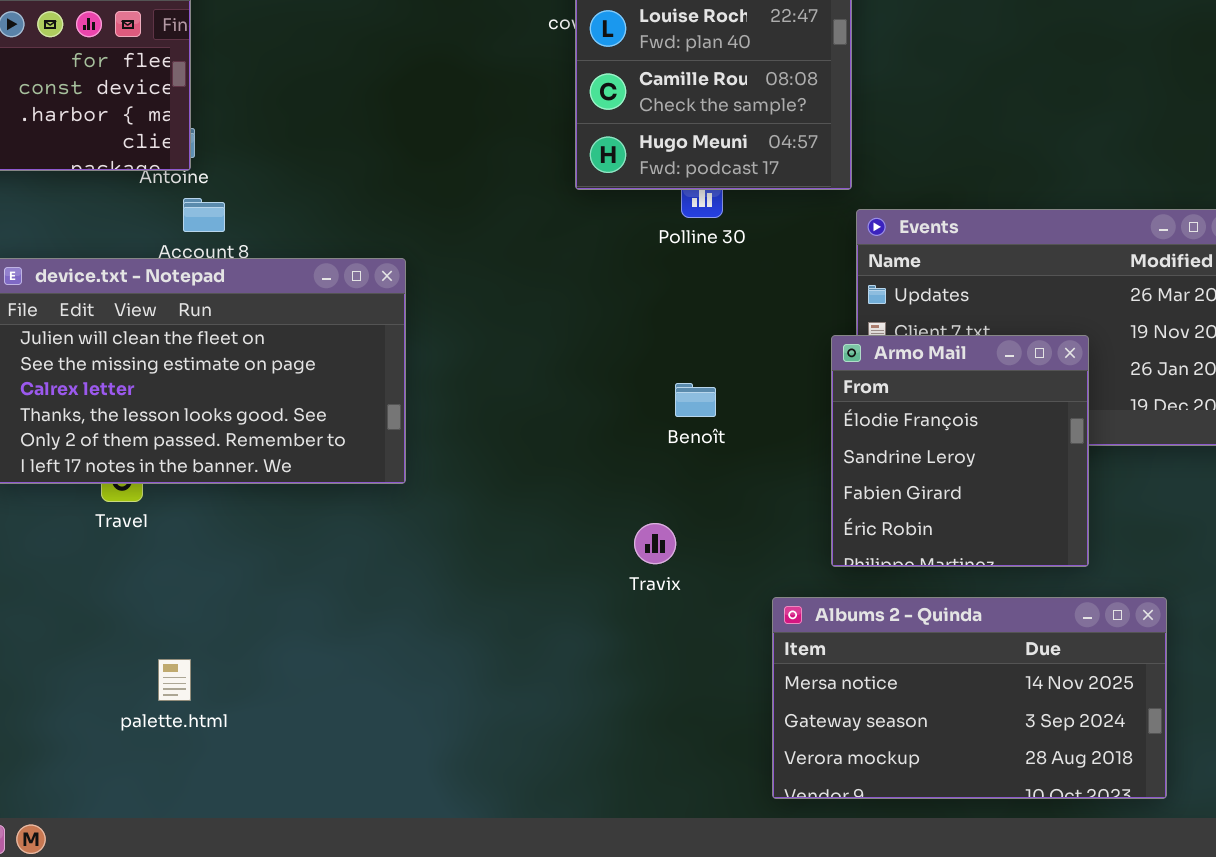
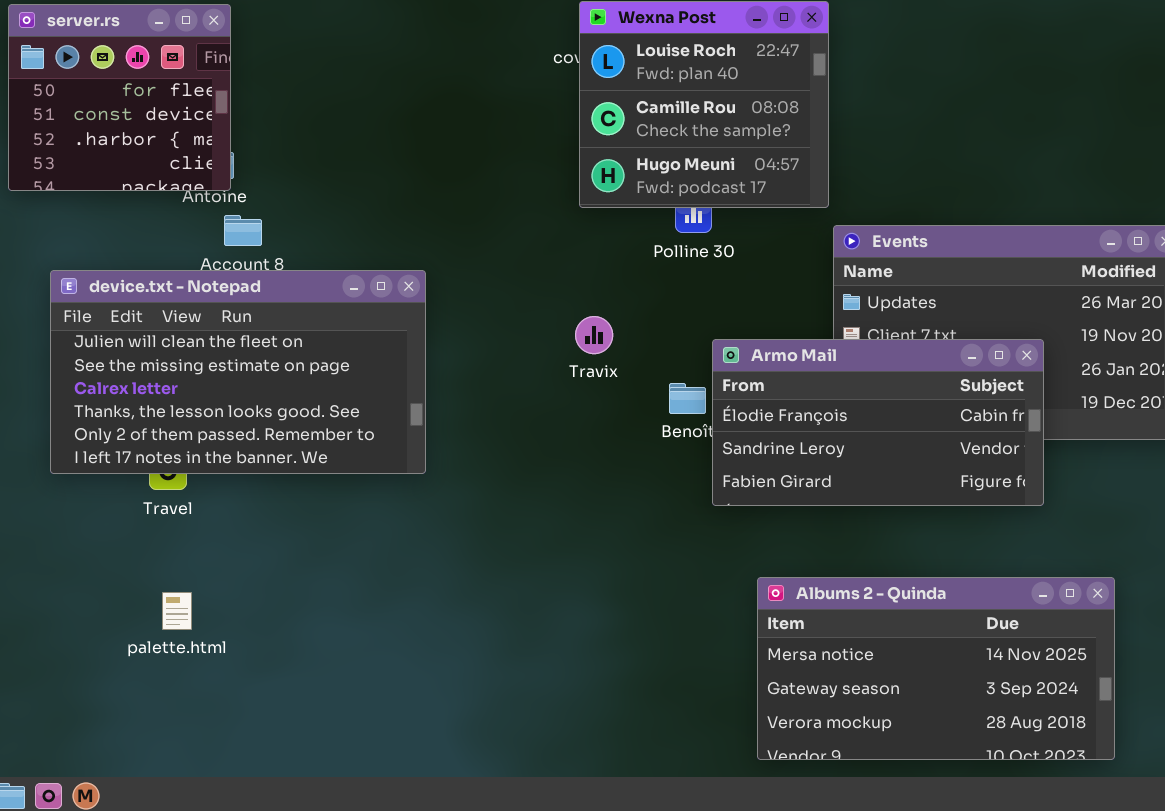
Armo Mail: [831,335,1089,567] -> [712,339,1044,506], resized
Travix: [634,523,676,564] -> [575,316,613,354], moved
palette.html: [158,659,191,701] -> [162,592,192,630], moved

